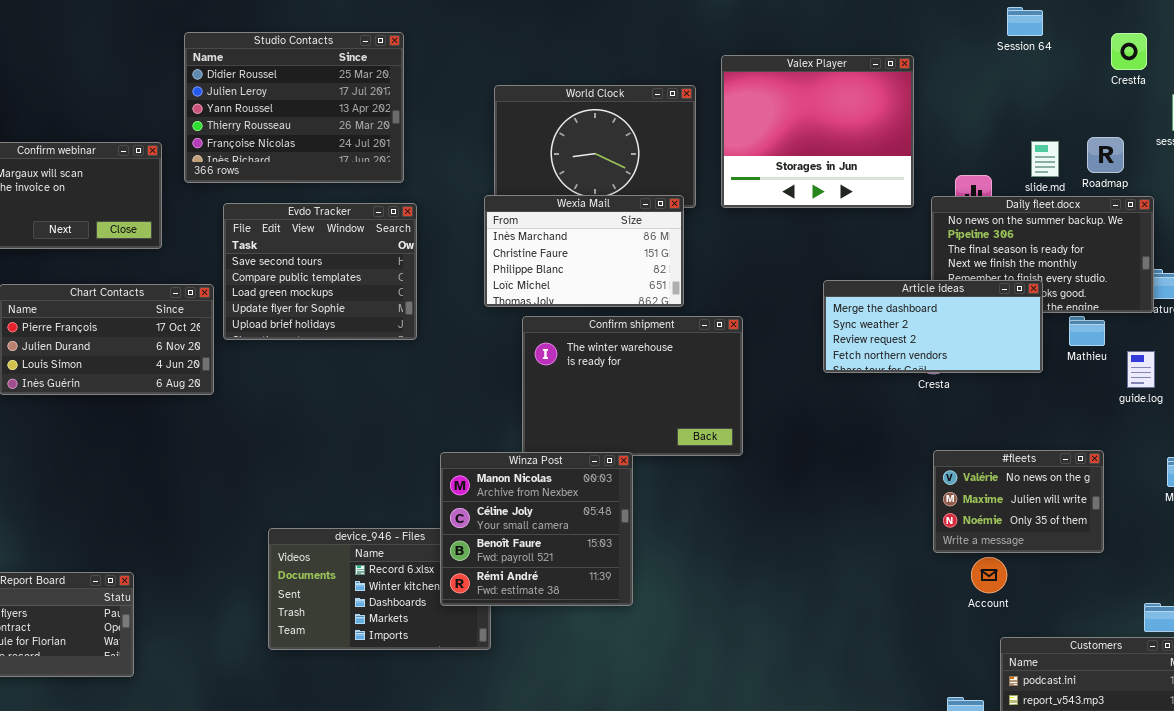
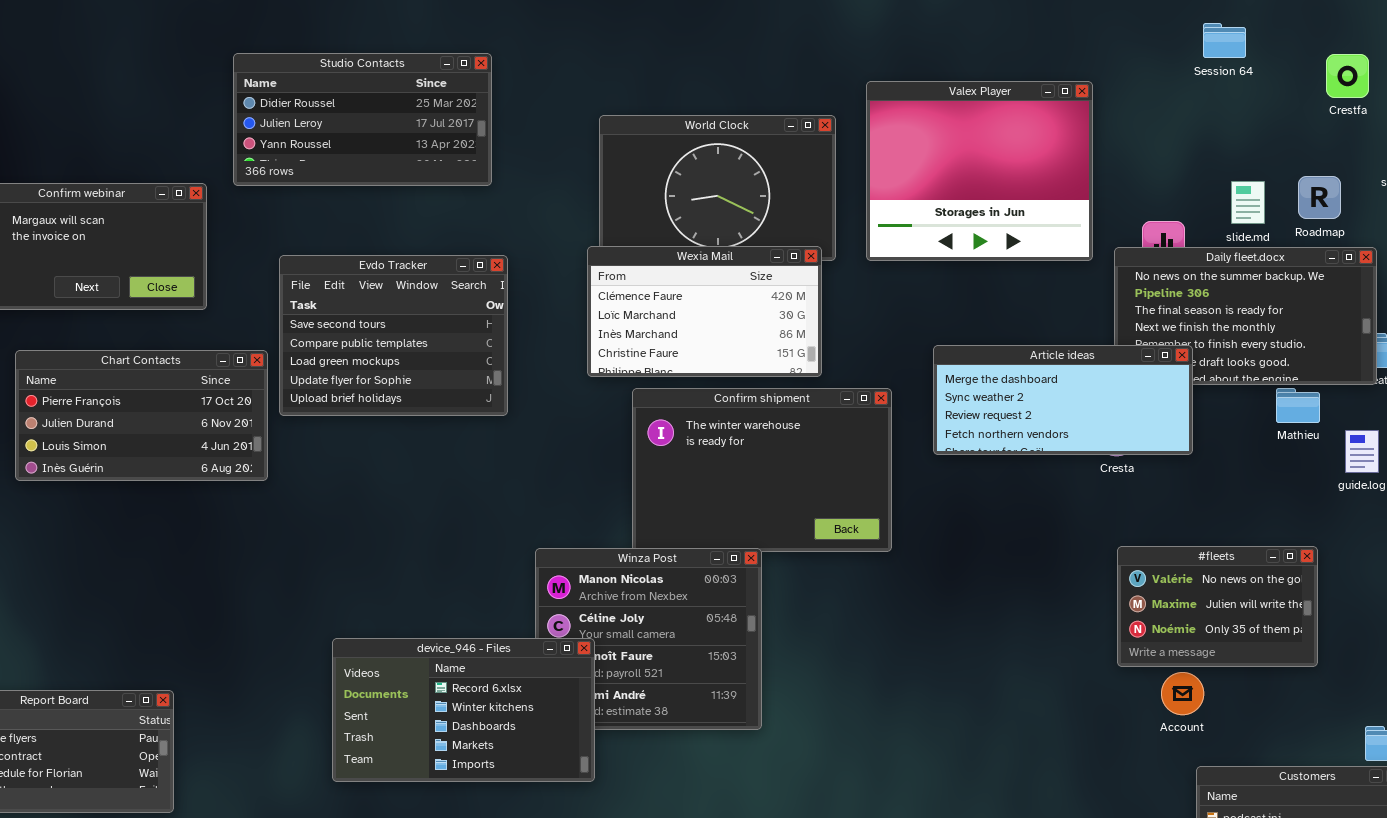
Studio Contacts: [184,32,404,183] -> [233,53,492,186], resized
Wexia Mail: [484,195,684,307] -> [587,246,822,377], scrolled up 2 rows
Article ideas: [823,280,1043,373] -> [933,345,1193,455], moved
device_946 - Files: [268,528,491,650] -> [332,638,595,782], raised

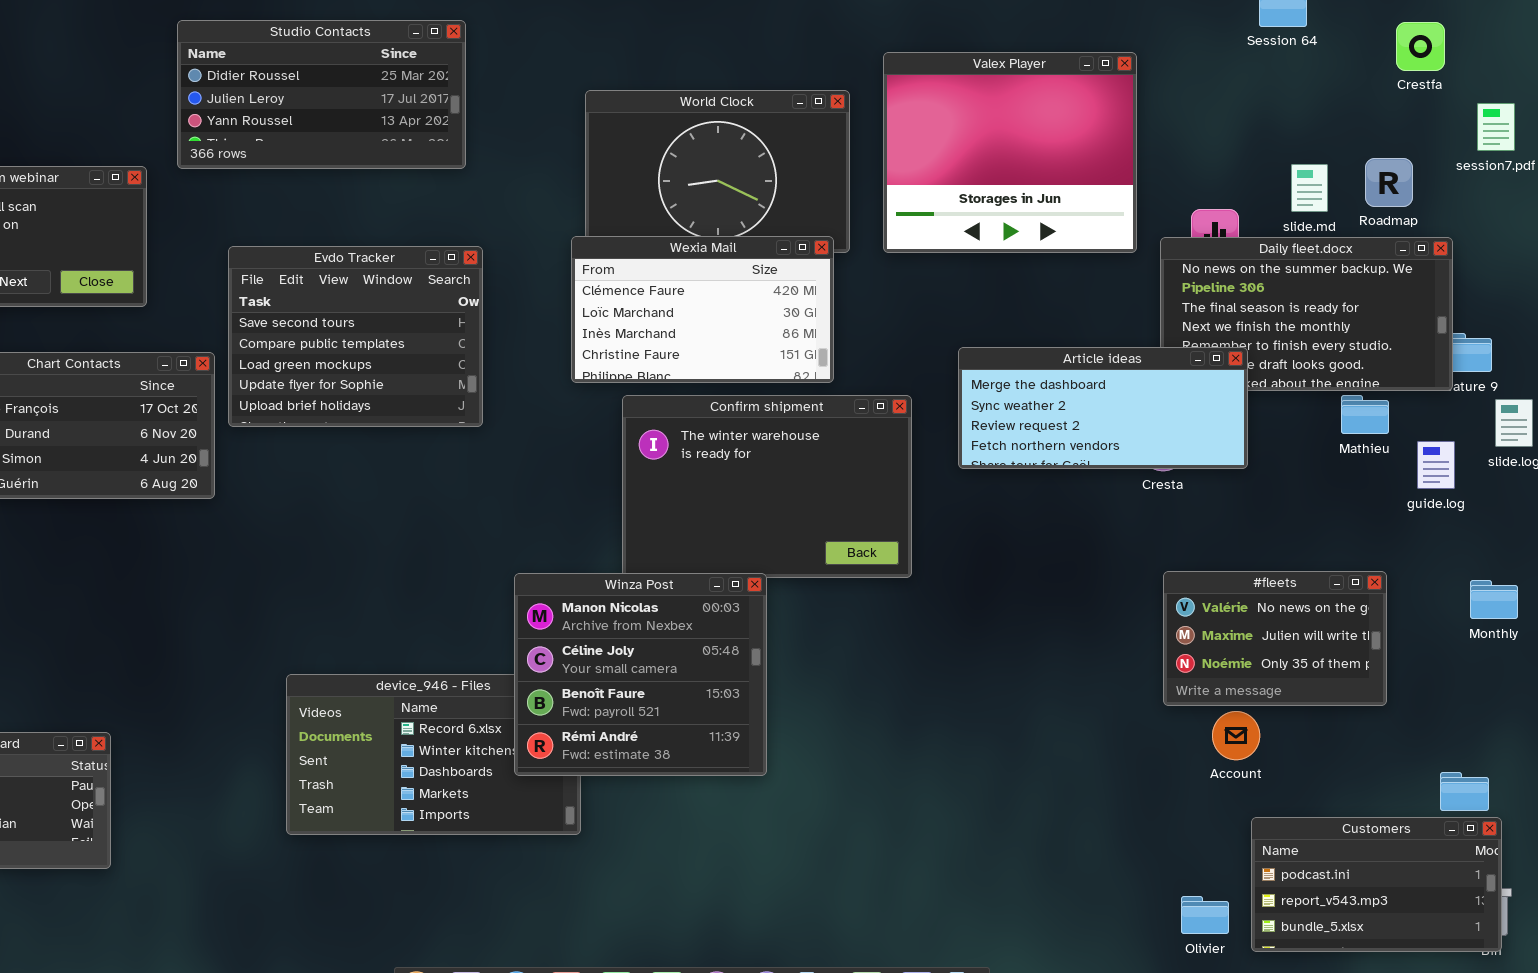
Winza Post: [535,548,762,730] -> [514,573,767,776], raised

